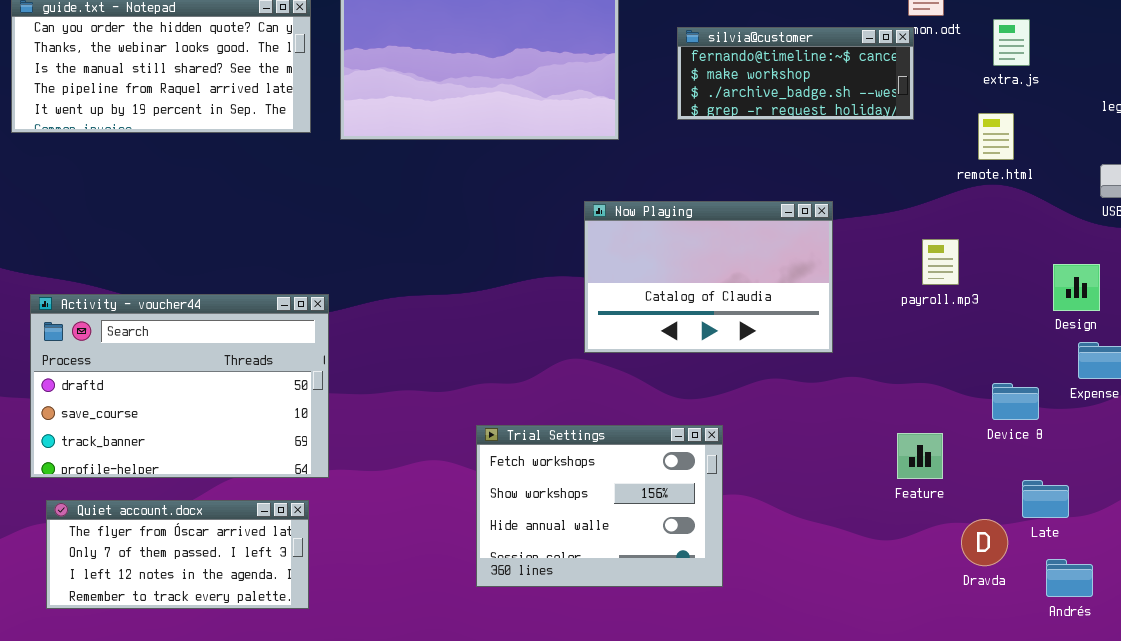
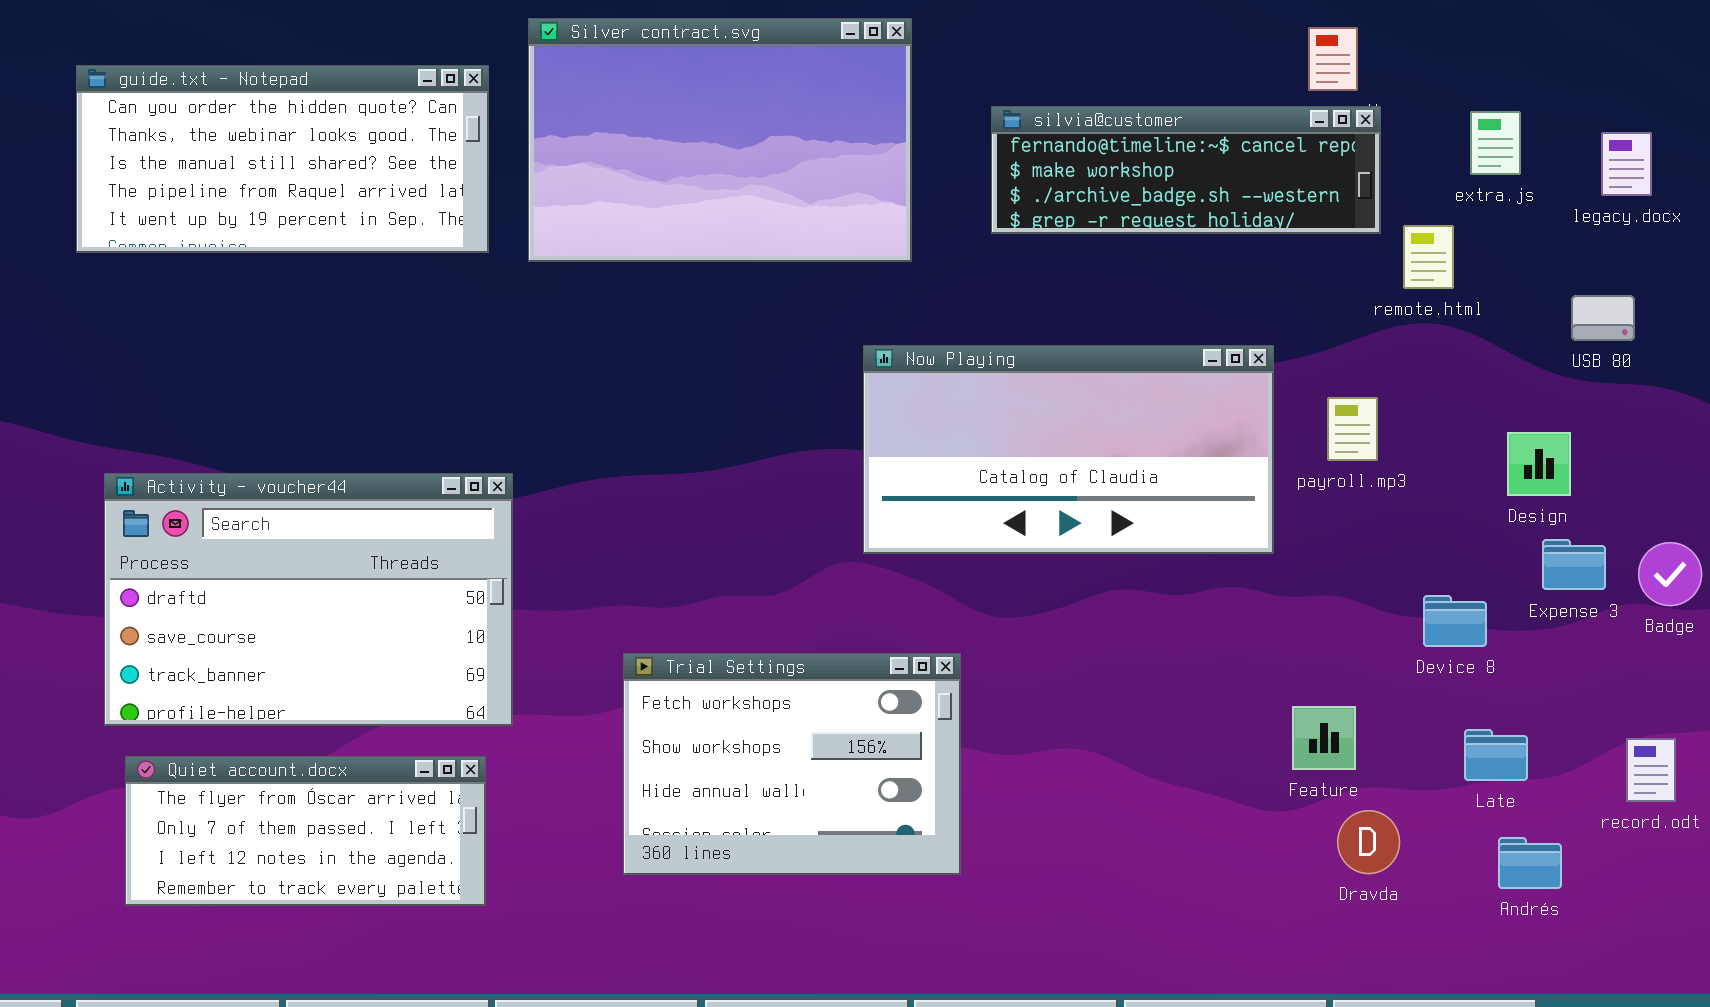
extra.js: [993,19,1030,66] -> [1470,111,1521,175], moved
silvia@customer: [677,27,914,120] -> [991,106,1381,234], resized
Now Playing: [584,201,833,353] -> [863,345,1274,554], resized
Trial Settings: [476,425,723,587] -> [623,653,961,875], moved
Feature: [897,433,943,479] -> [1292,706,1356,770], moved
Dravda: [961,519,1008,566] -> [1337,810,1400,874], moved

